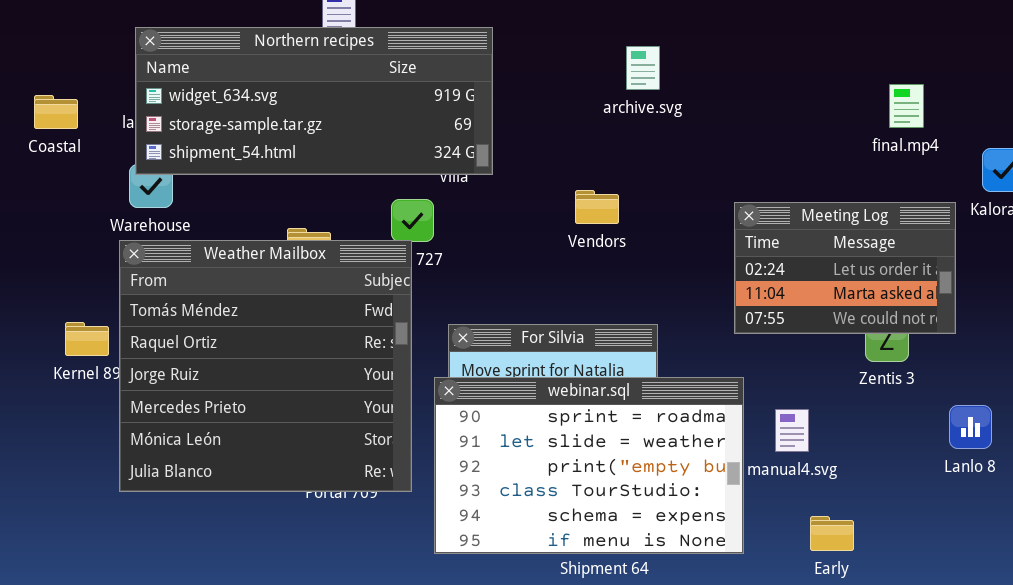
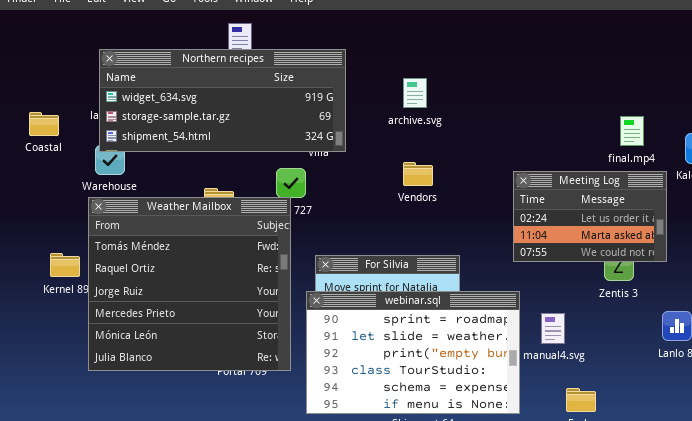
archive.svg: [626,46,660,90] -> [403,78,427,108], moved
final.mp4: [889,84,924,128] -> [620,116,644,146], moved
Coastal: [34,95,78,129] -> [29,112,59,136], moved

